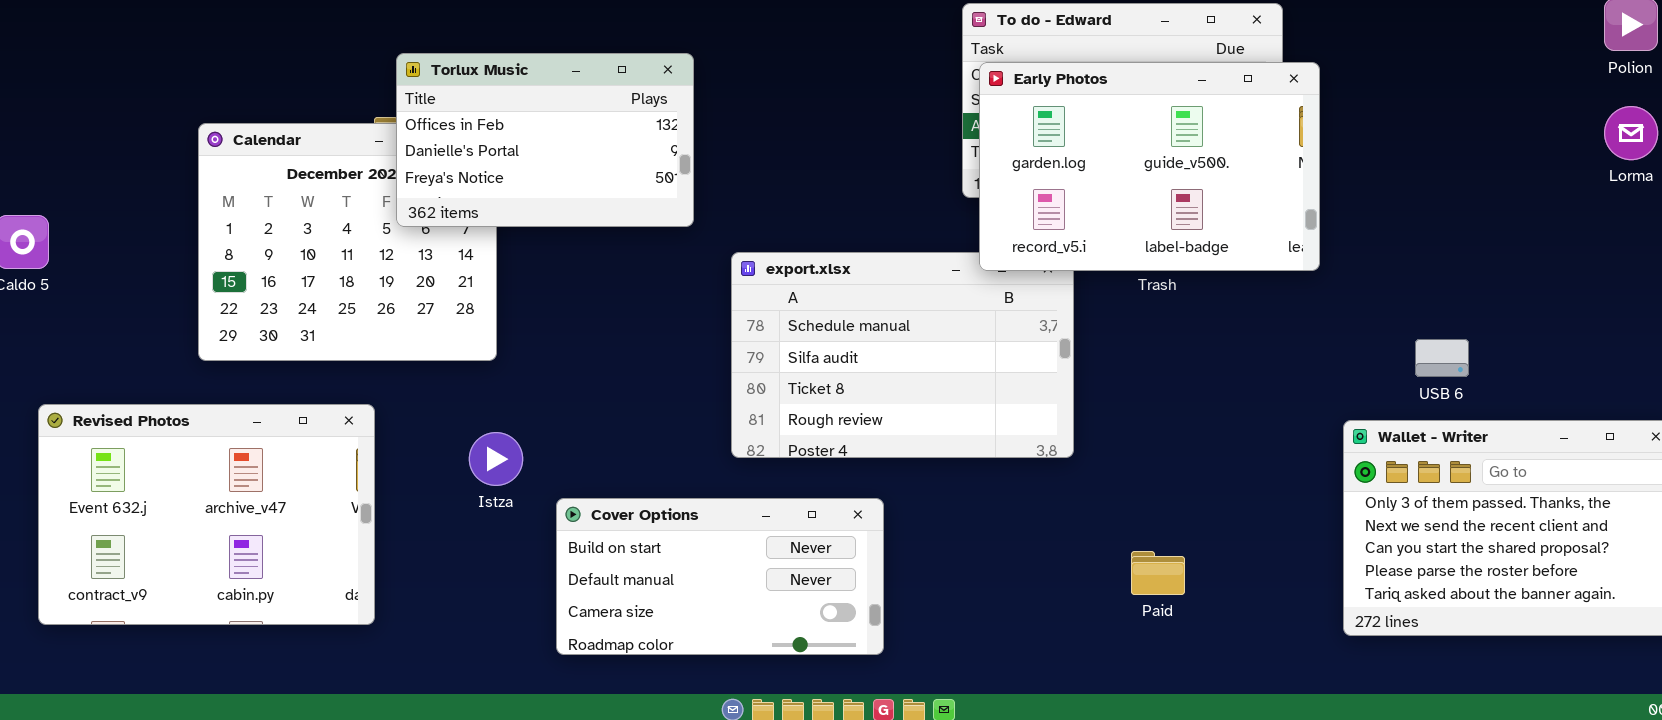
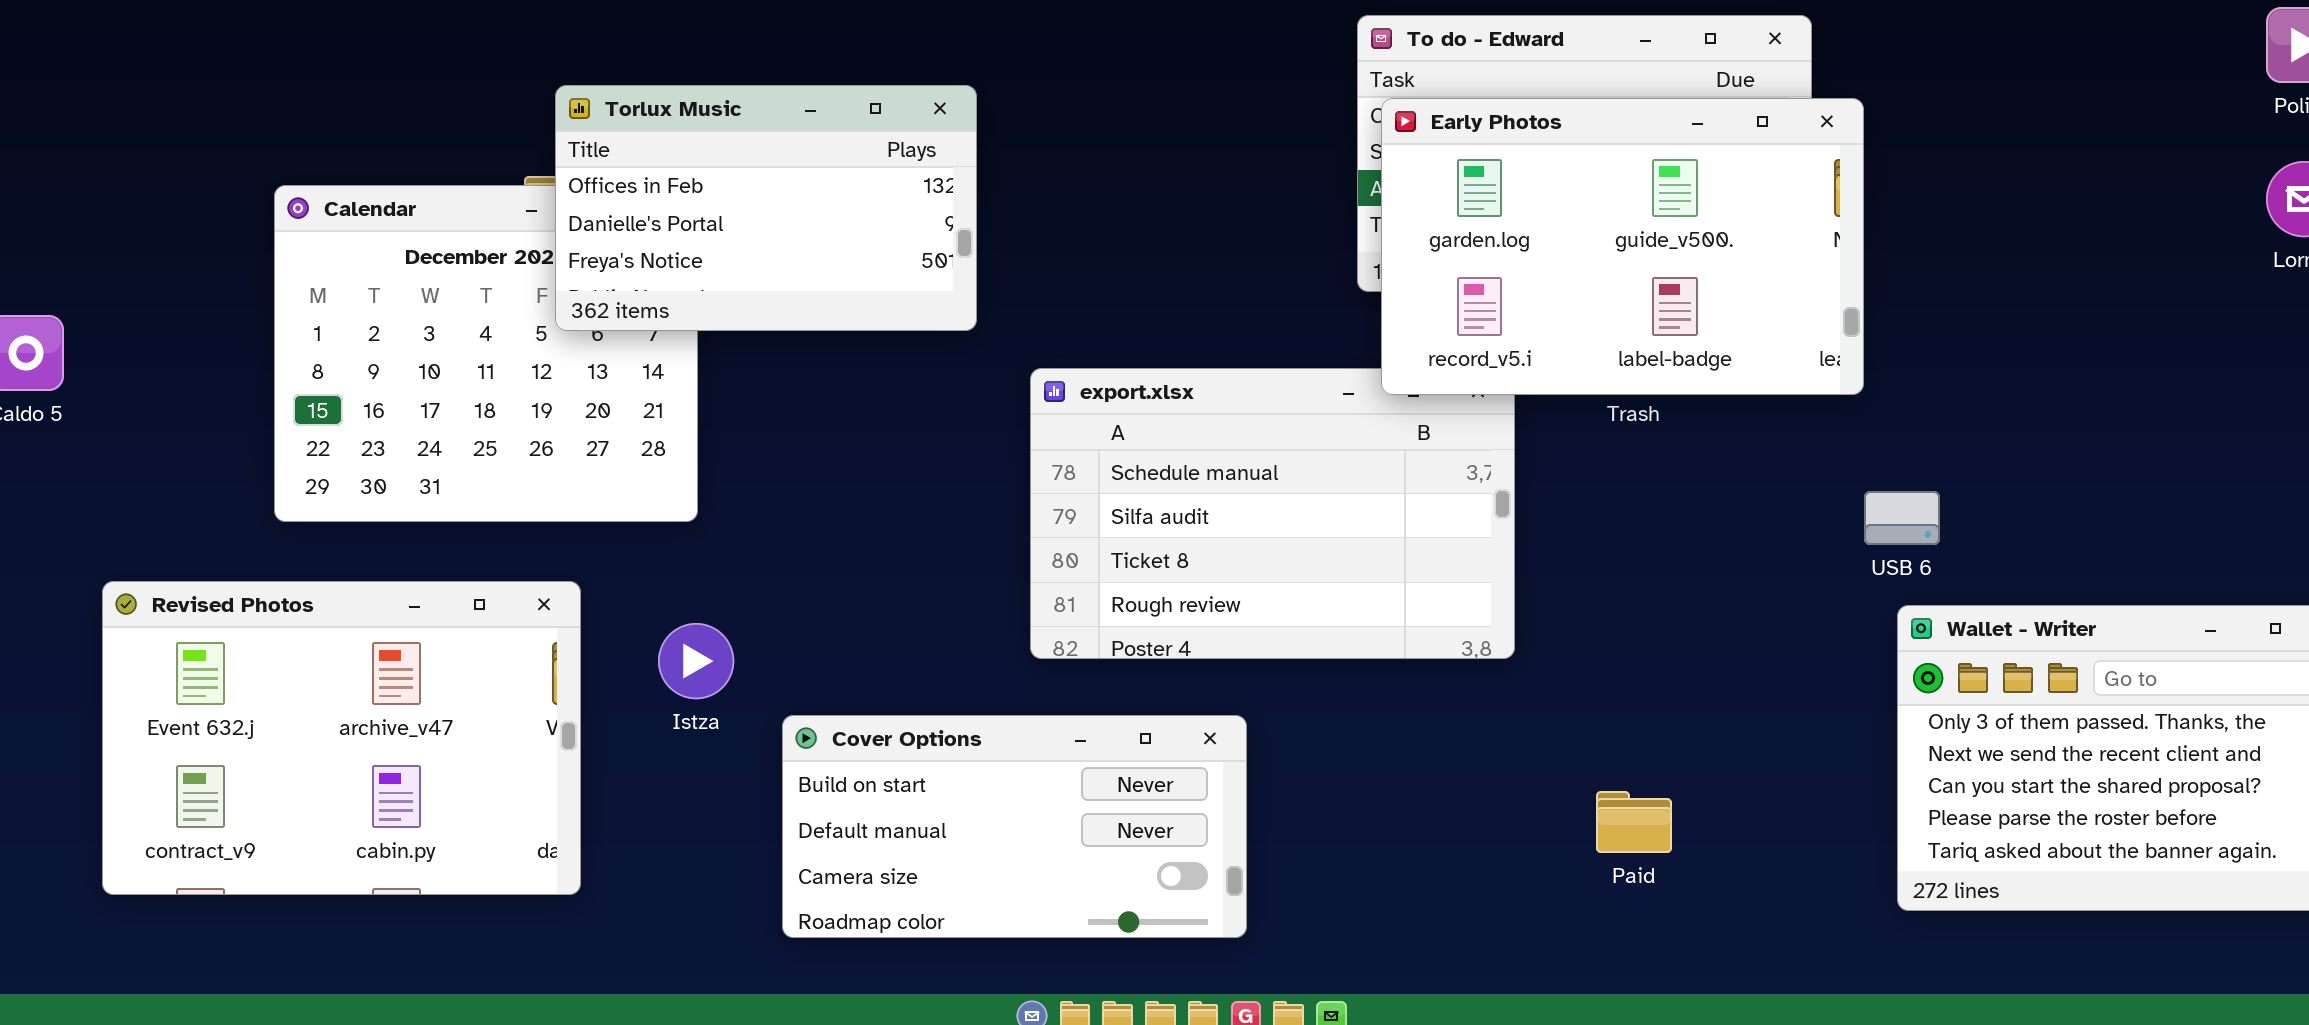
USB 6: [1415,339,1469,377] -> [1864,491,1940,545], moved
Revised Photos: [38,404,375,625] -> [102,581,581,895], moved

